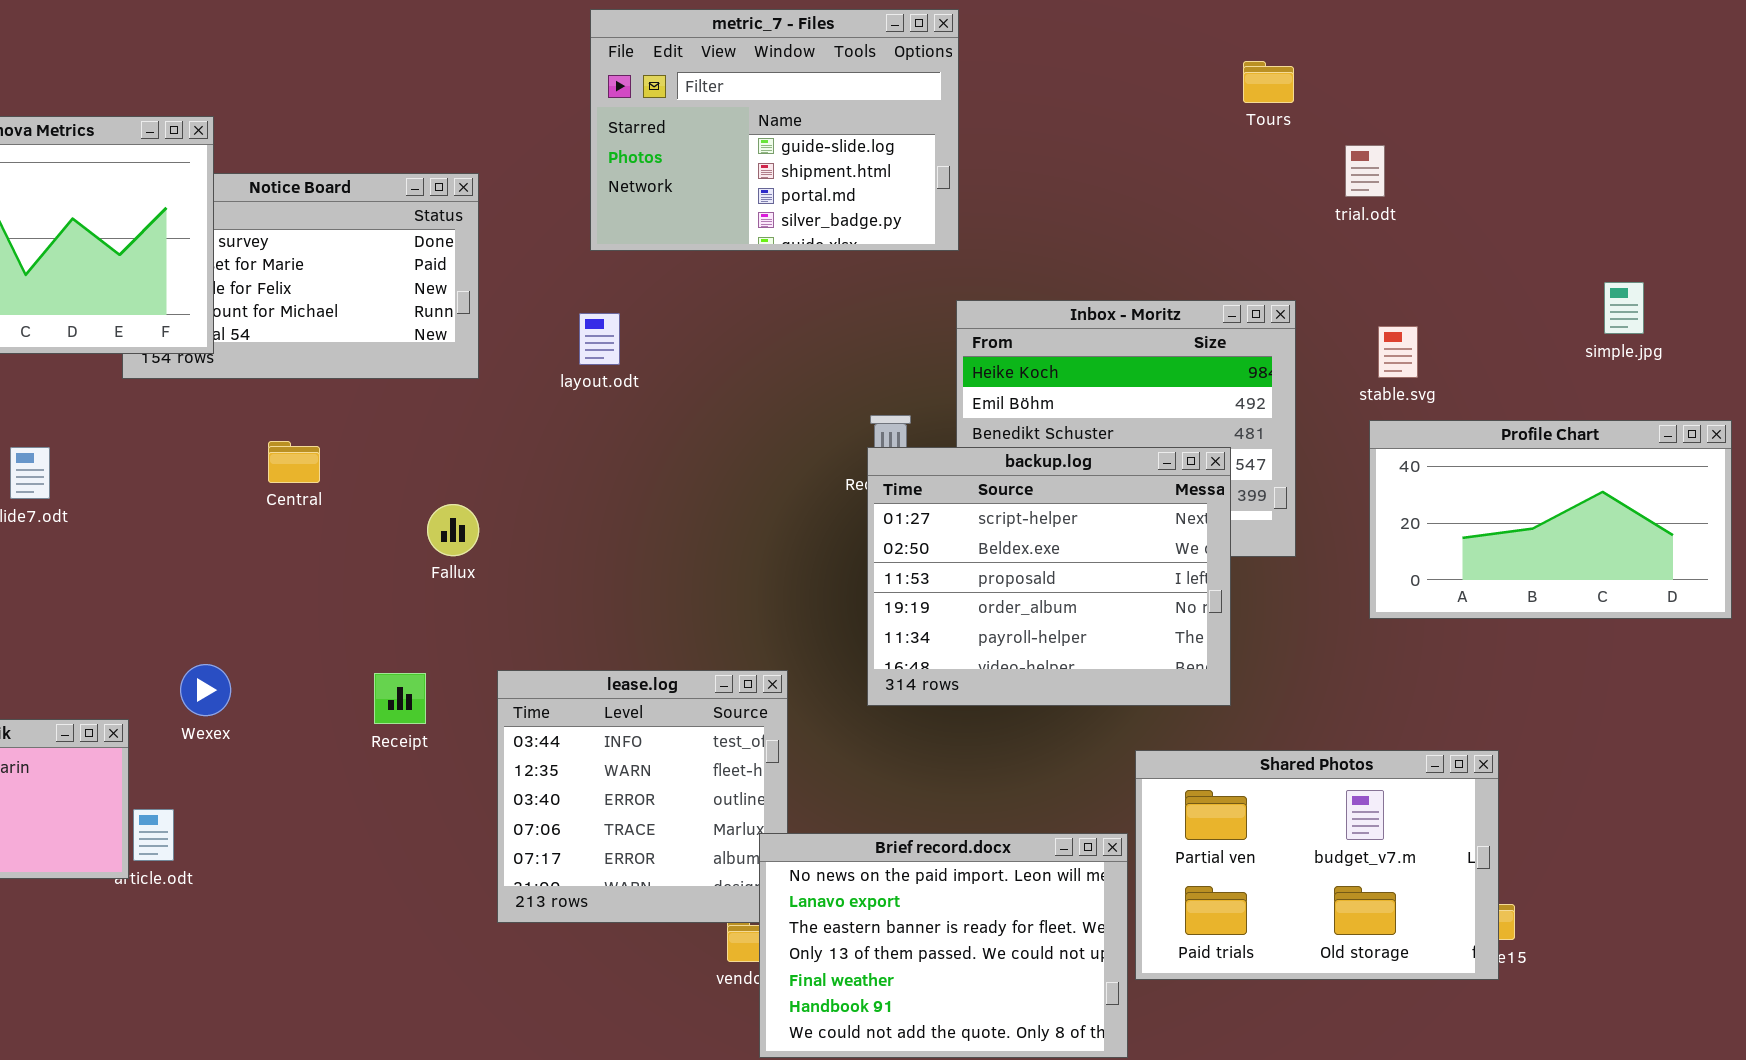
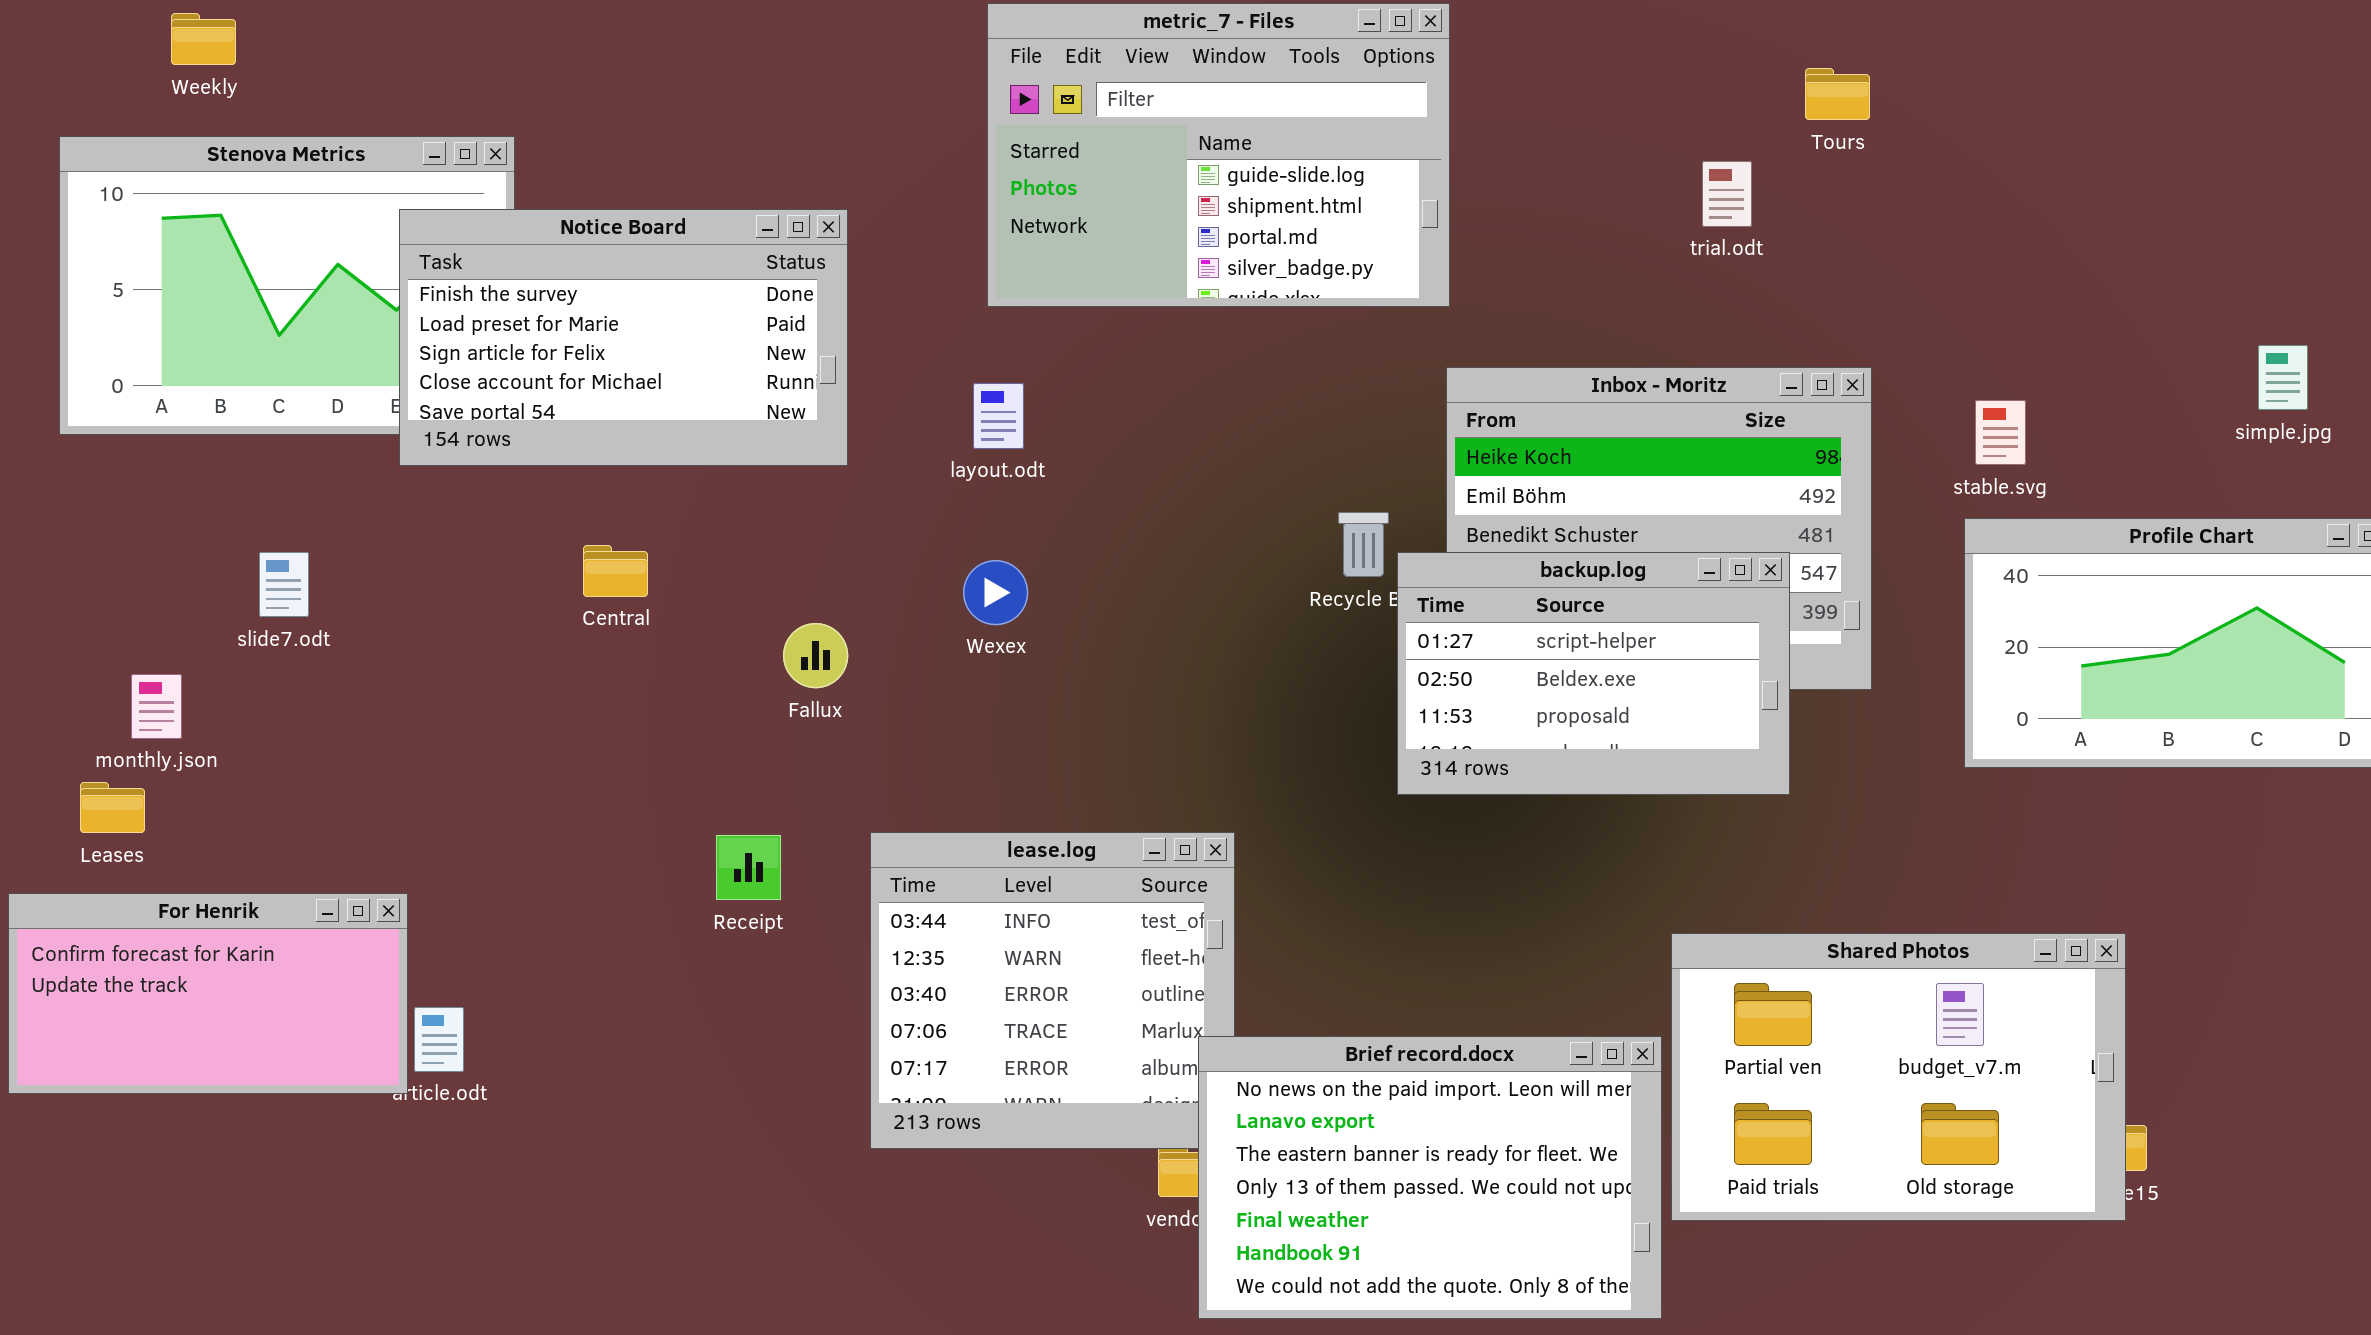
trial.odt: [1345,145,1385,197] -> [1702,161,1752,227], moved
Notice Board: [122,173,479,379] -> [399,209,848,466], raised
backup.log: [867,447,1231,706] -> [1397,552,1790,795], resized
Wexex: [180,664,231,716] -> [963,560,1028,625], moved

